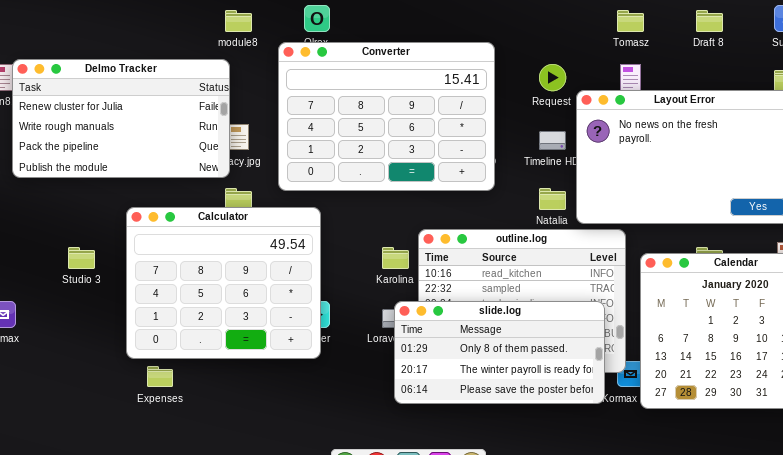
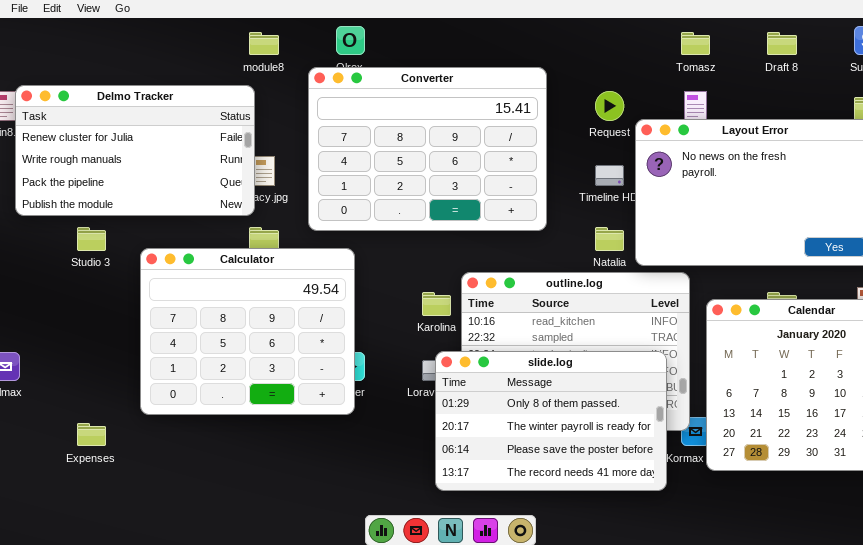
Studio 3: [68,247,95,269] -> [77,227,106,251], moved
slide.log: [394,301,605,404] -> [435,351,667,491], resized
Expenses: [147,366,173,387] -> [77,423,106,446], moved

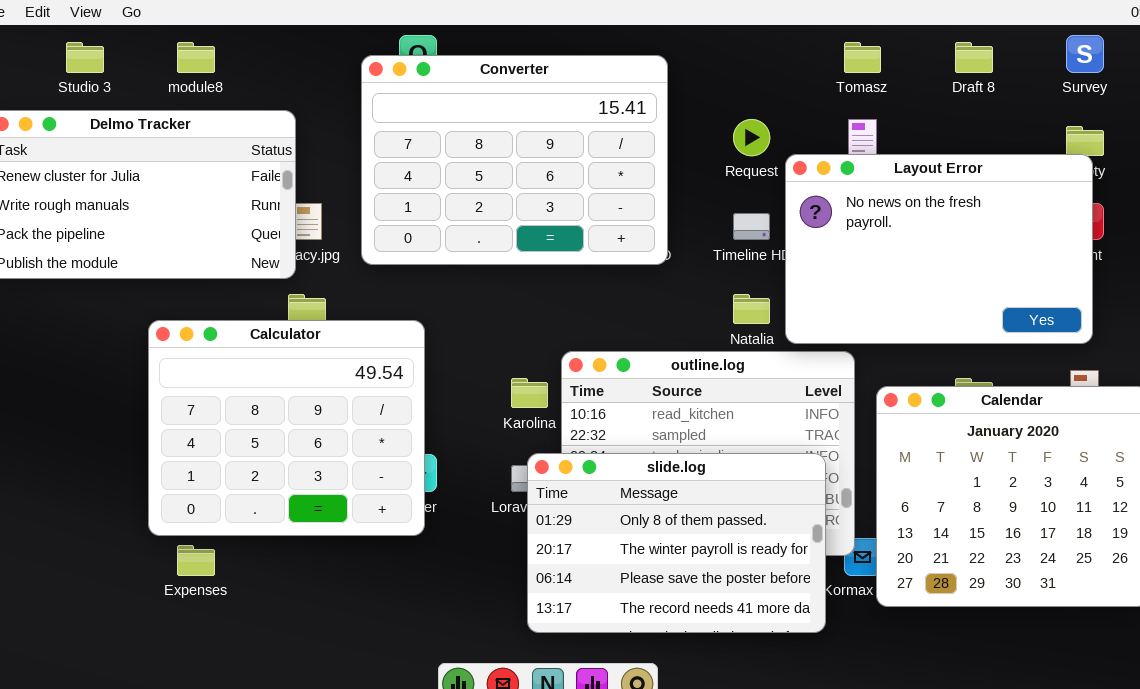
module8: [249,32,279,55] -> [177,42,215,73], moved
Converter: [308,67,547,231] -> [361,55,668,265], moved
Studio 3: [77,227,106,251] -> [66,42,104,73], moved
Expenses: [77,423,106,446] -> [177,545,215,576], moved

